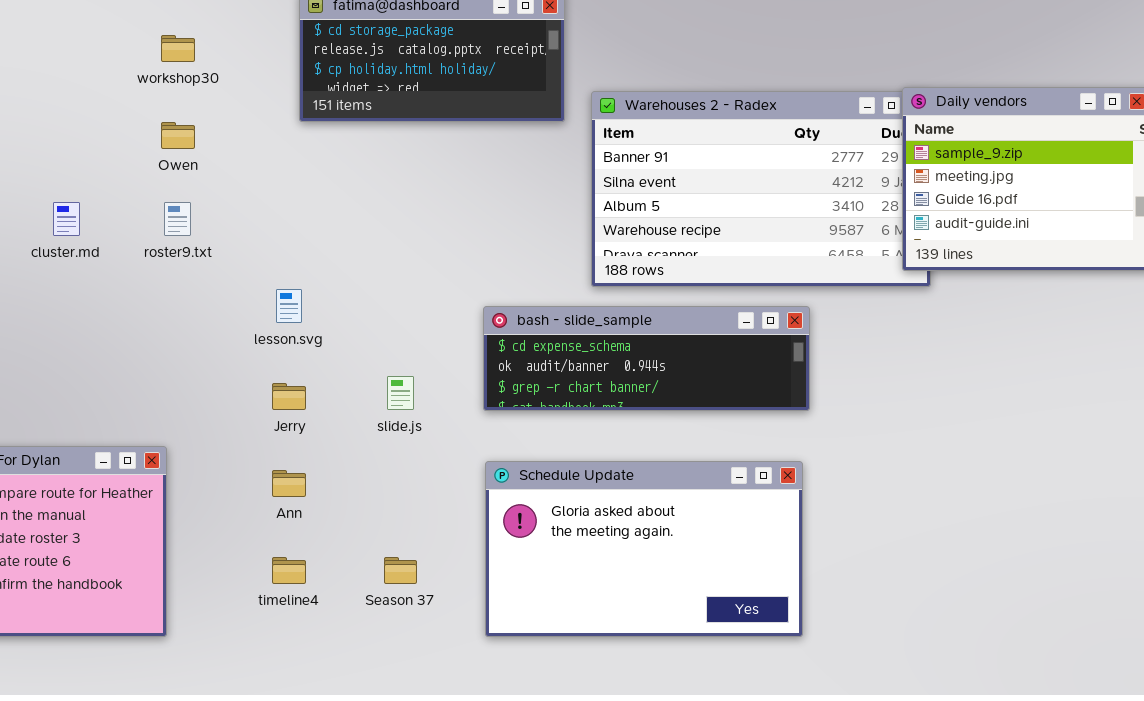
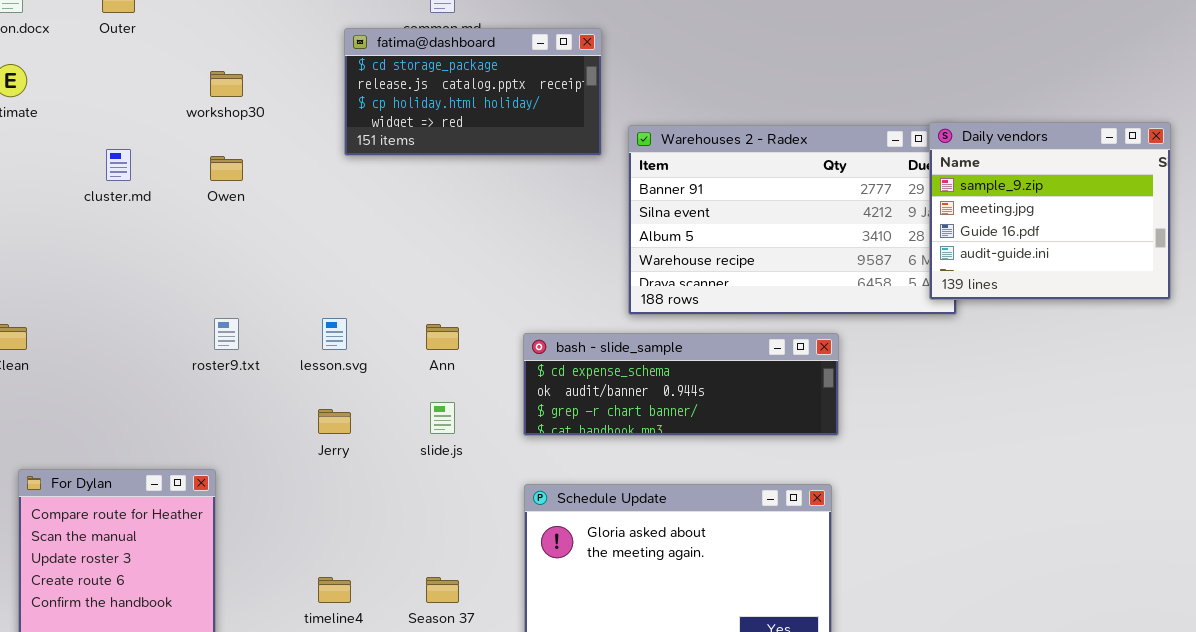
cluster.md: [53,202,80,236] -> [106,149,131,181], moved
roster9.txt: [164,202,191,236] -> [214,318,239,350], moved
Ann: [272,470,306,497] -> [426,324,459,350], moved

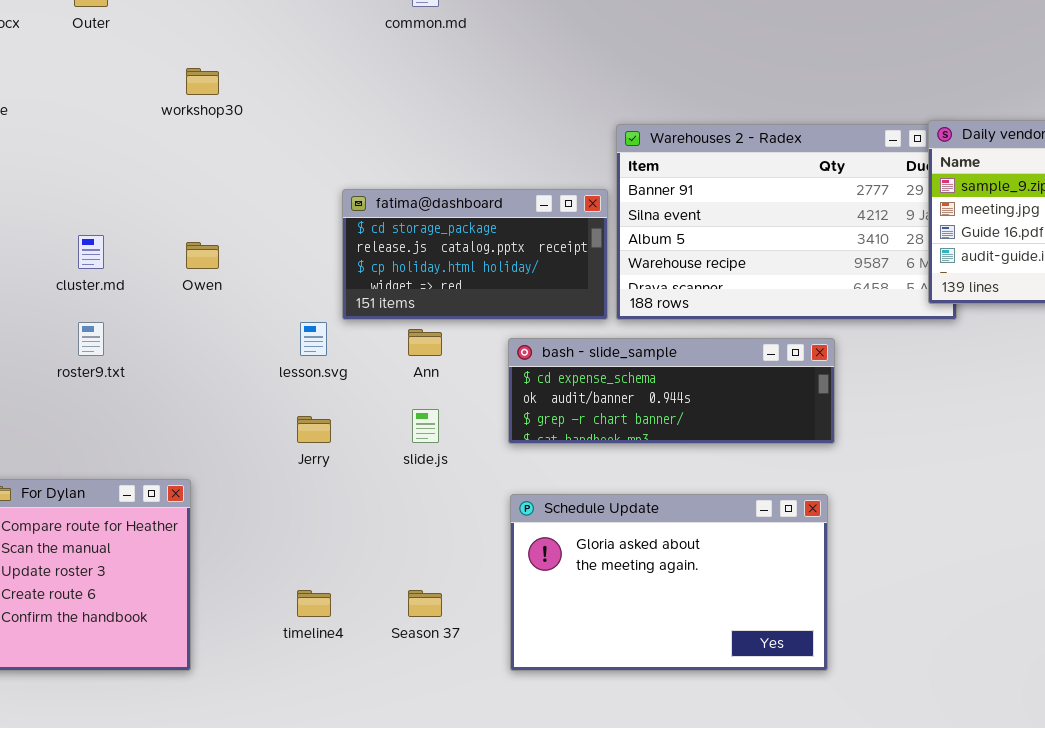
fatima@dashboard: [344,28,602,156] -> [342,189,608,320], moved
cluster.md: [106,149,131,181] -> [78,235,104,269], moved
Owen: [210,156,243,181] -> [186,242,219,269], moved
roster9.txt: [214,318,239,350] -> [78,322,104,356], moved

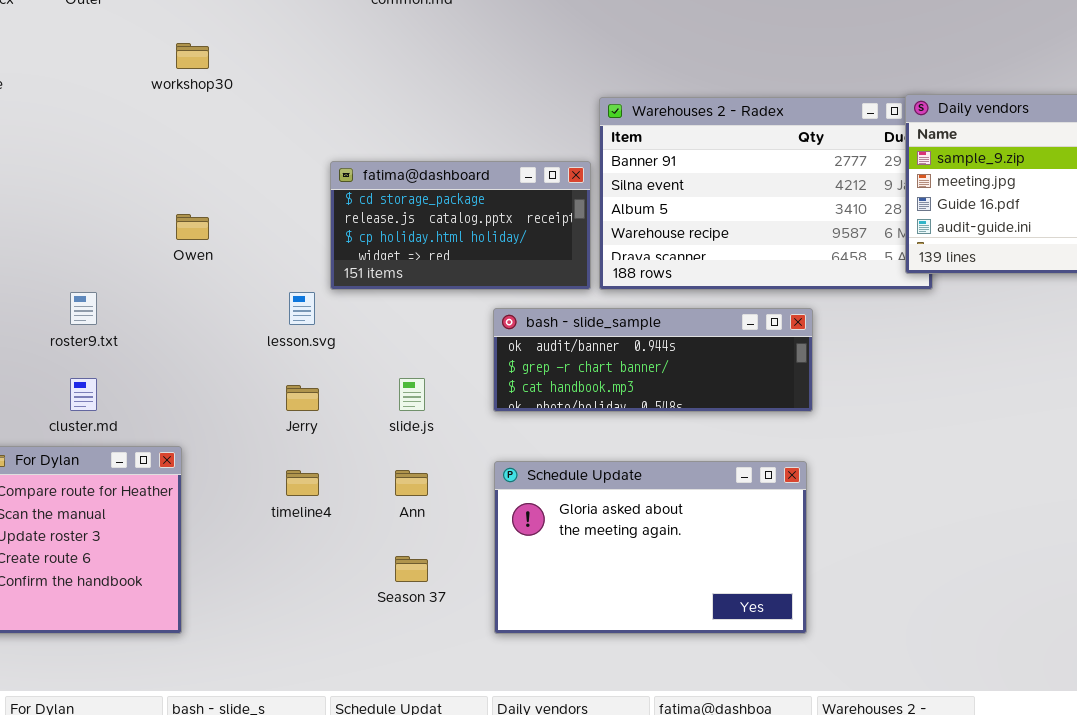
cluster.md: [78,235,104,269] -> [70,378,97,411], moved
Ann: [408,329,442,356] -> [395,470,428,496], moved
bash - slide_sample: [508,338,835,444] -> [493,308,813,412], scrolled down 1 row
timeline4: [297,590,331,617] -> [286,470,319,496], moved

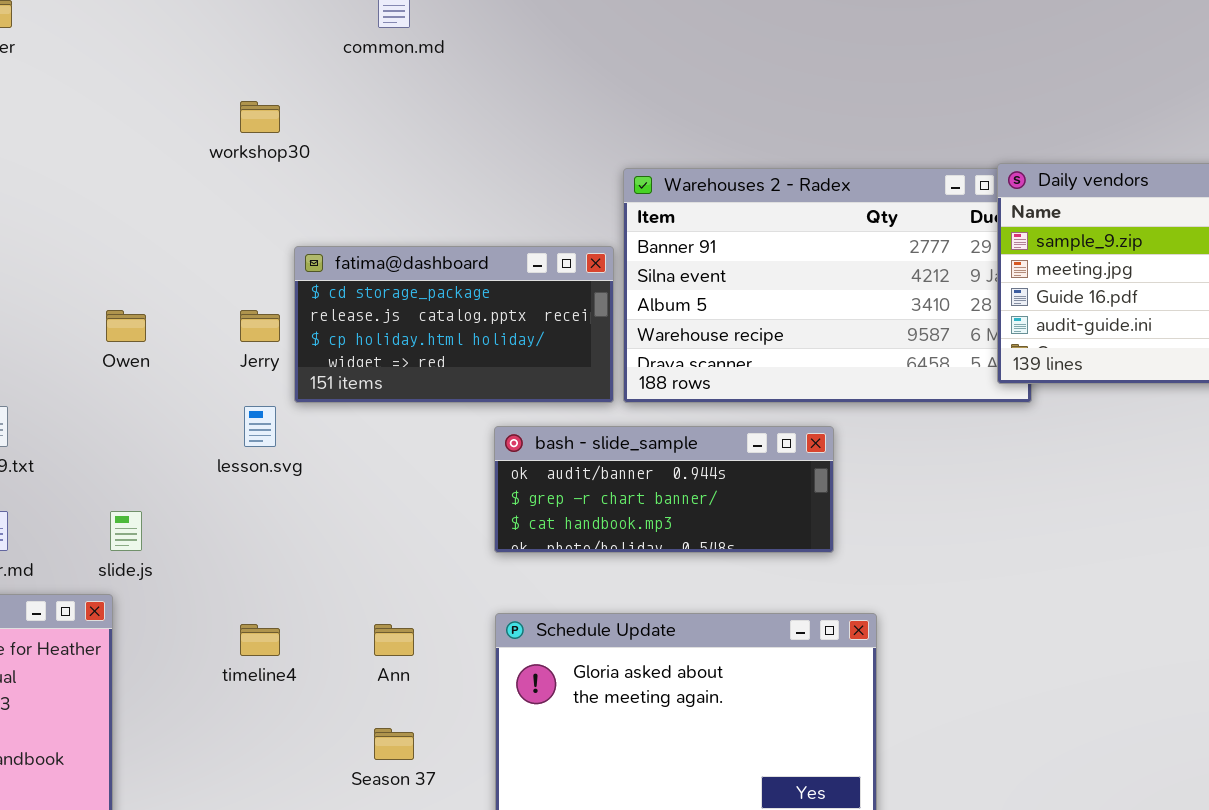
workshop30: [176,43,209,69] -> [240,101,280,133], moved
bash - slide_sample: [493,308,813,412] -> [494,426,834,553], resized
slide.js: [399,378,425,411] -> [110,511,142,551], moved
Jerry: [286,385,319,411] -> [240,310,280,342], moved

